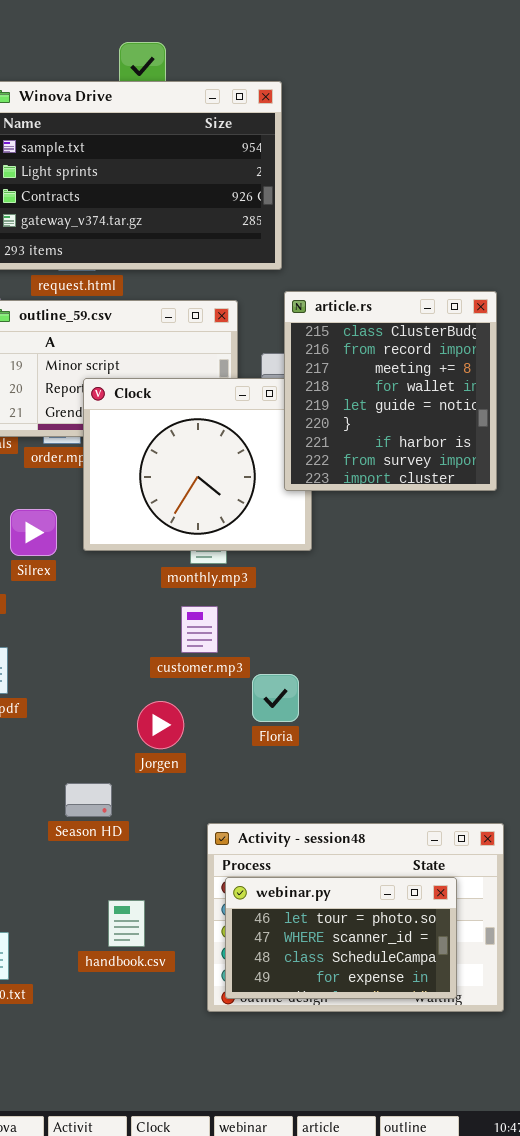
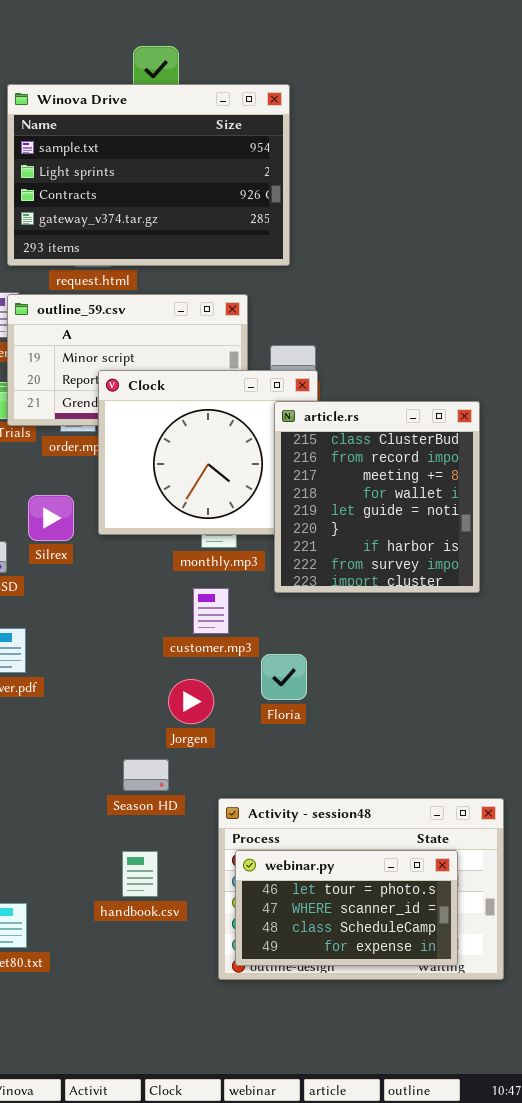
article.rs: [284,291,497,491] -> [274,401,480,593], moved
Jorgen: [137,701,184,749] -> [168,679,214,724], moved
Season HD: [65,783,112,817] -> [123,759,169,791], moved
handbook.csv: [108,900,145,947] -> [122,851,158,897], moved

